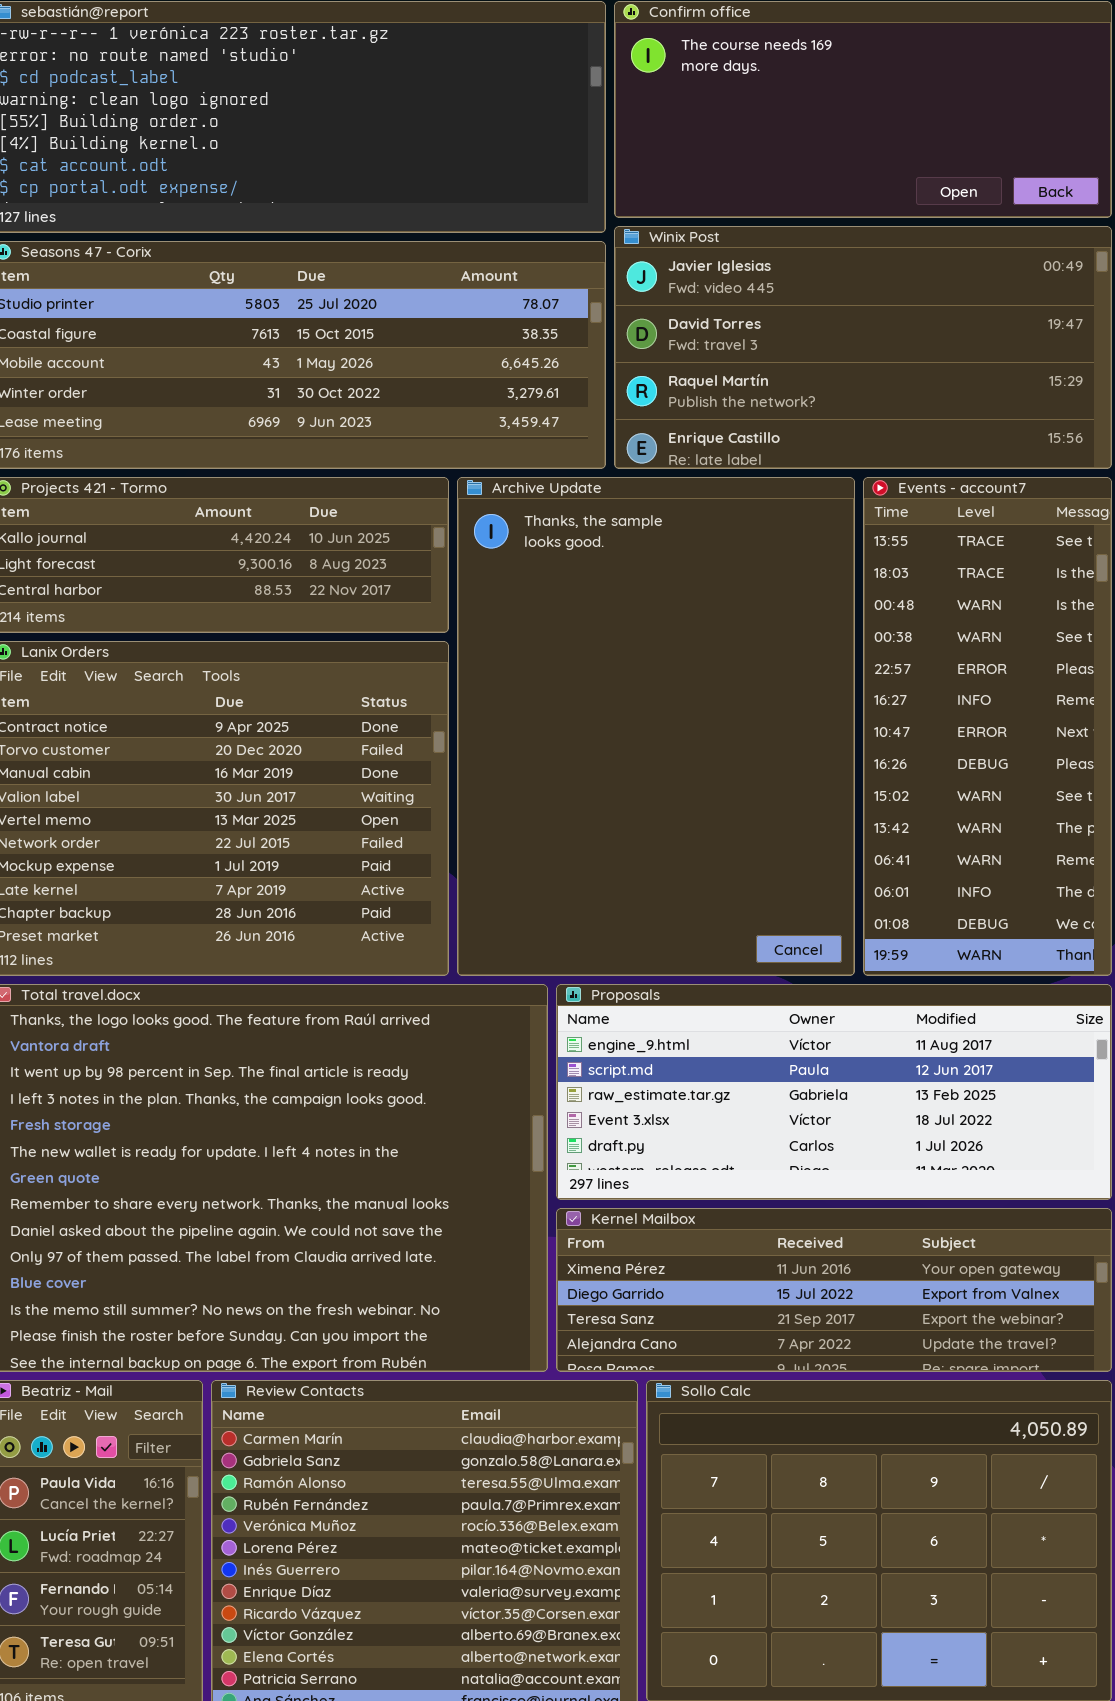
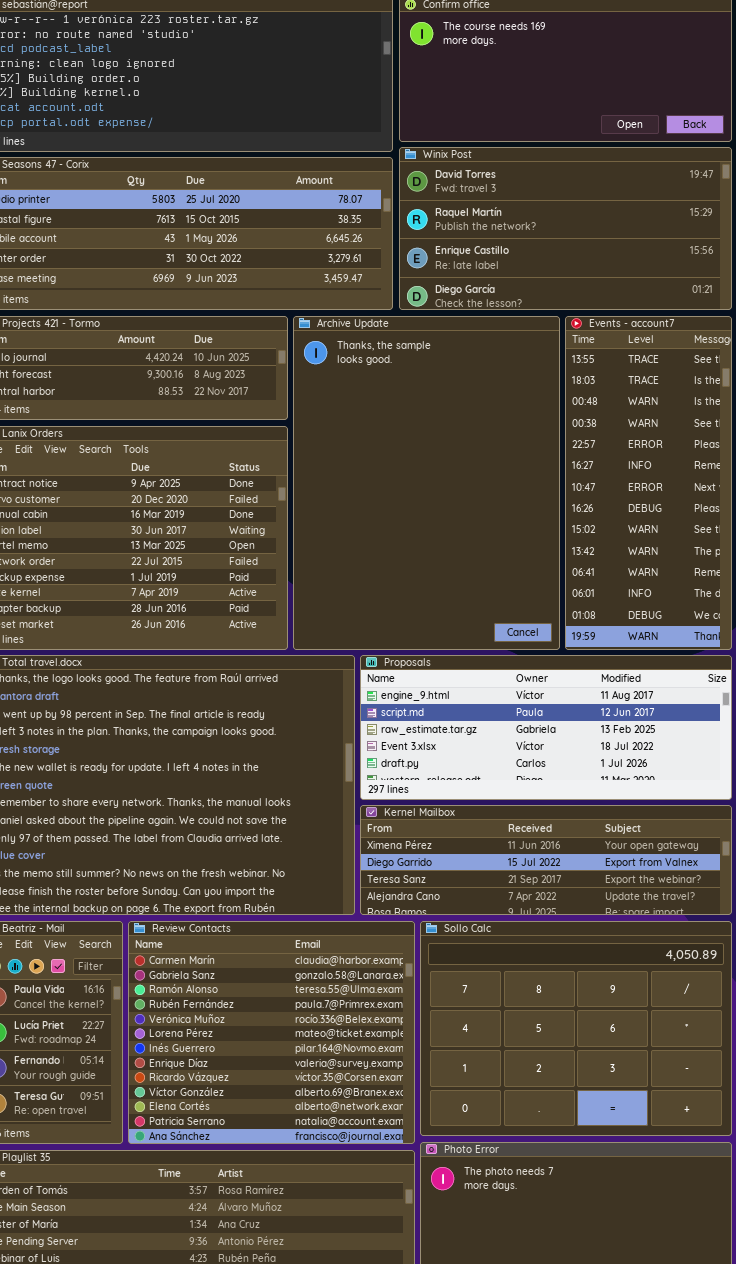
Winix Post: [614,226,1112,469] -> [399,147,732,310], scrolled down 1 row

